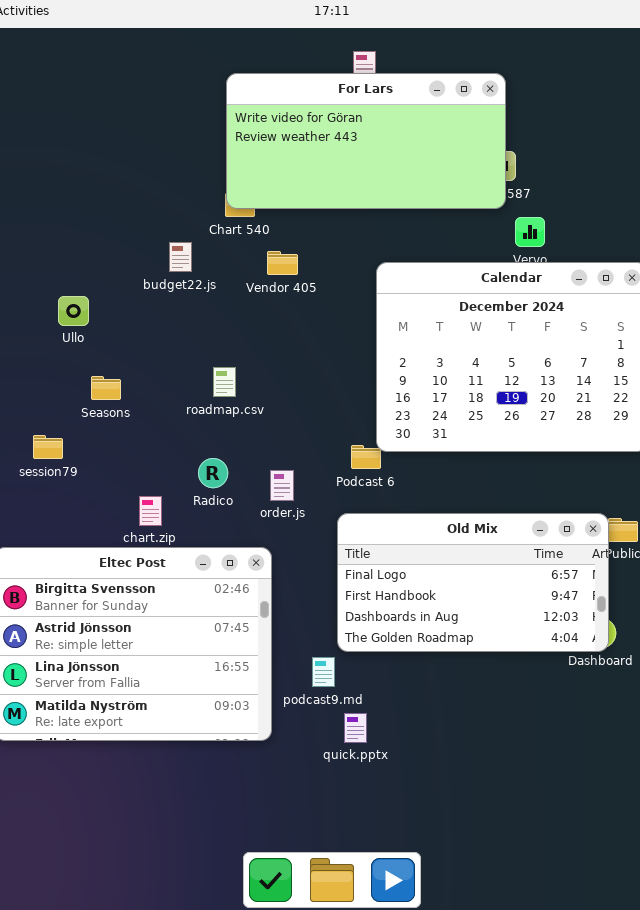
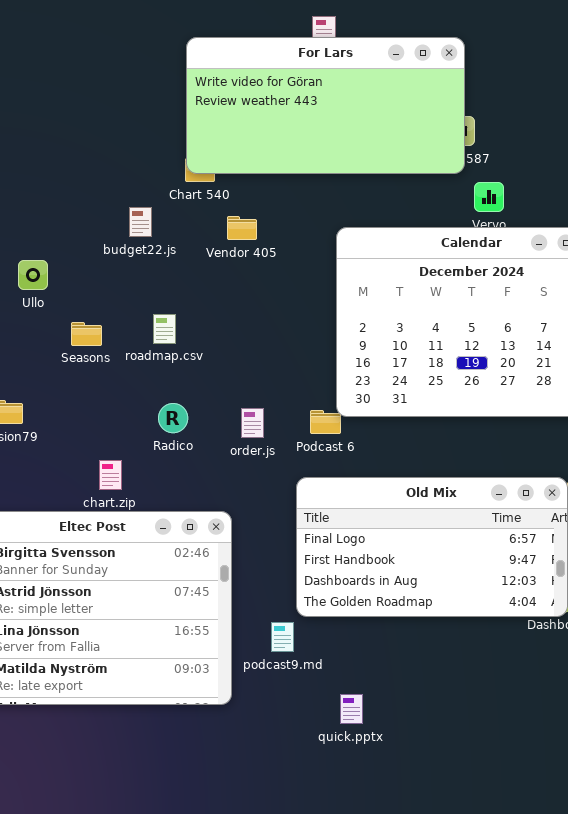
roadmap.csv: [213,367,236,397] -> [153,314,176,344], moved
Seasons: [91,376,121,400] -> [71,322,102,346], moved
Radico: [198,458,228,488] -> [158,403,188,433], moved
order.js: [270,470,294,501] -> [241,408,264,438], moved
quick.pptx: [344,713,367,743] -> [340,694,363,724], moved

